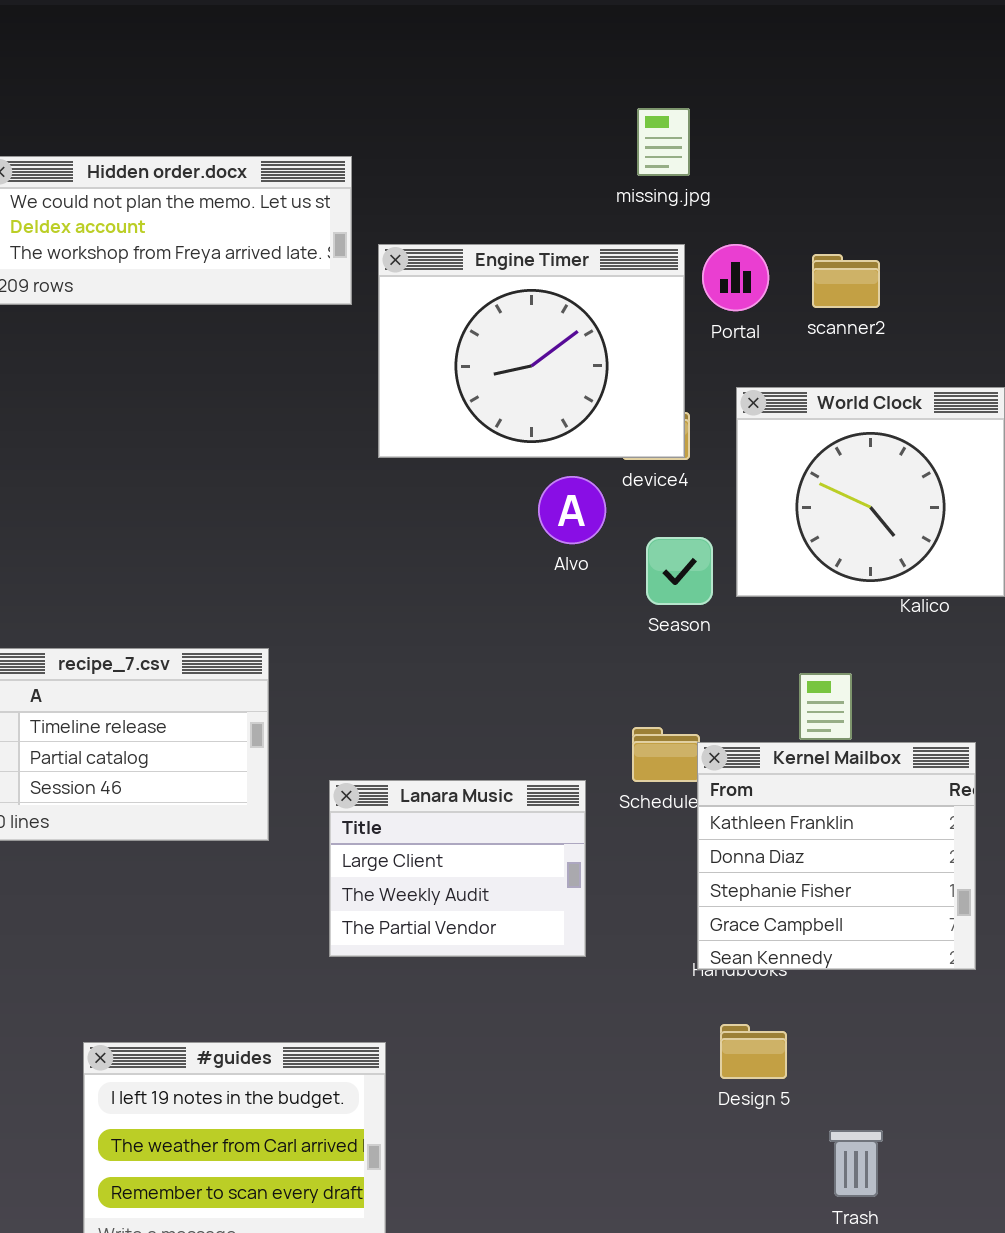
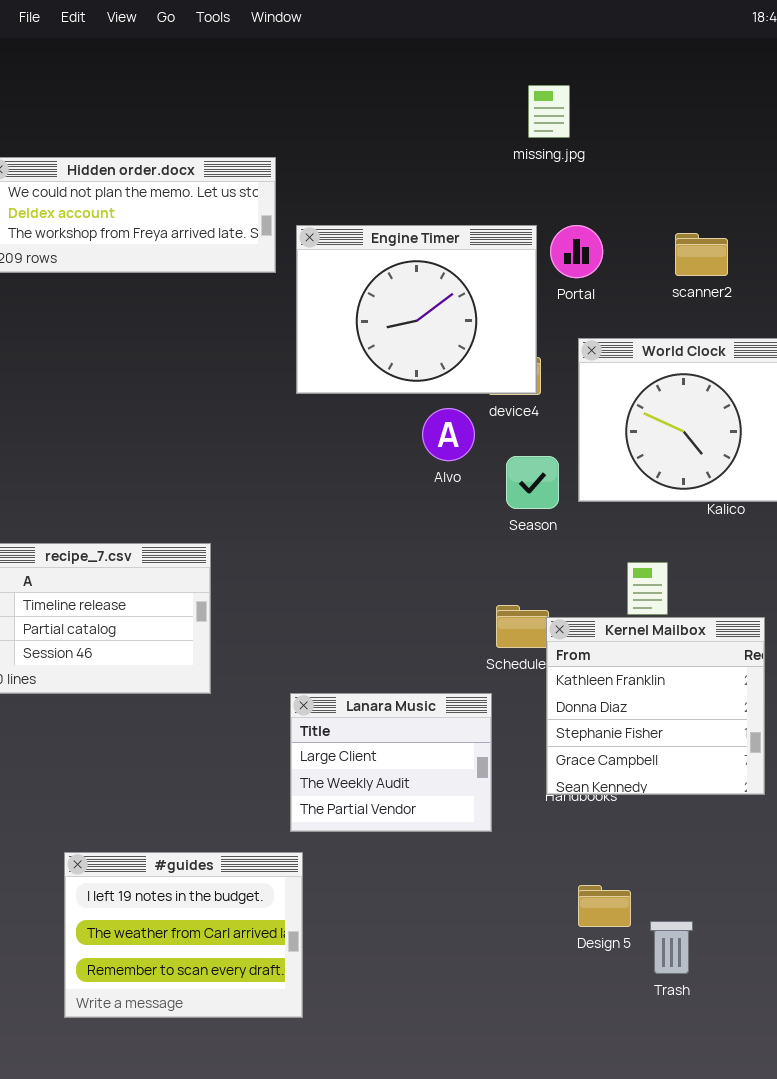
missing.jpg: [637,108,690,176] -> [528,85,570,138], moved
scanner2: [812,254,880,308] -> [675,233,728,276], moved
Lanara Music: [329,780,586,957] -> [290,693,492,832], moved
Design 5: [720,1024,787,1079] -> [578,885,631,927], moved

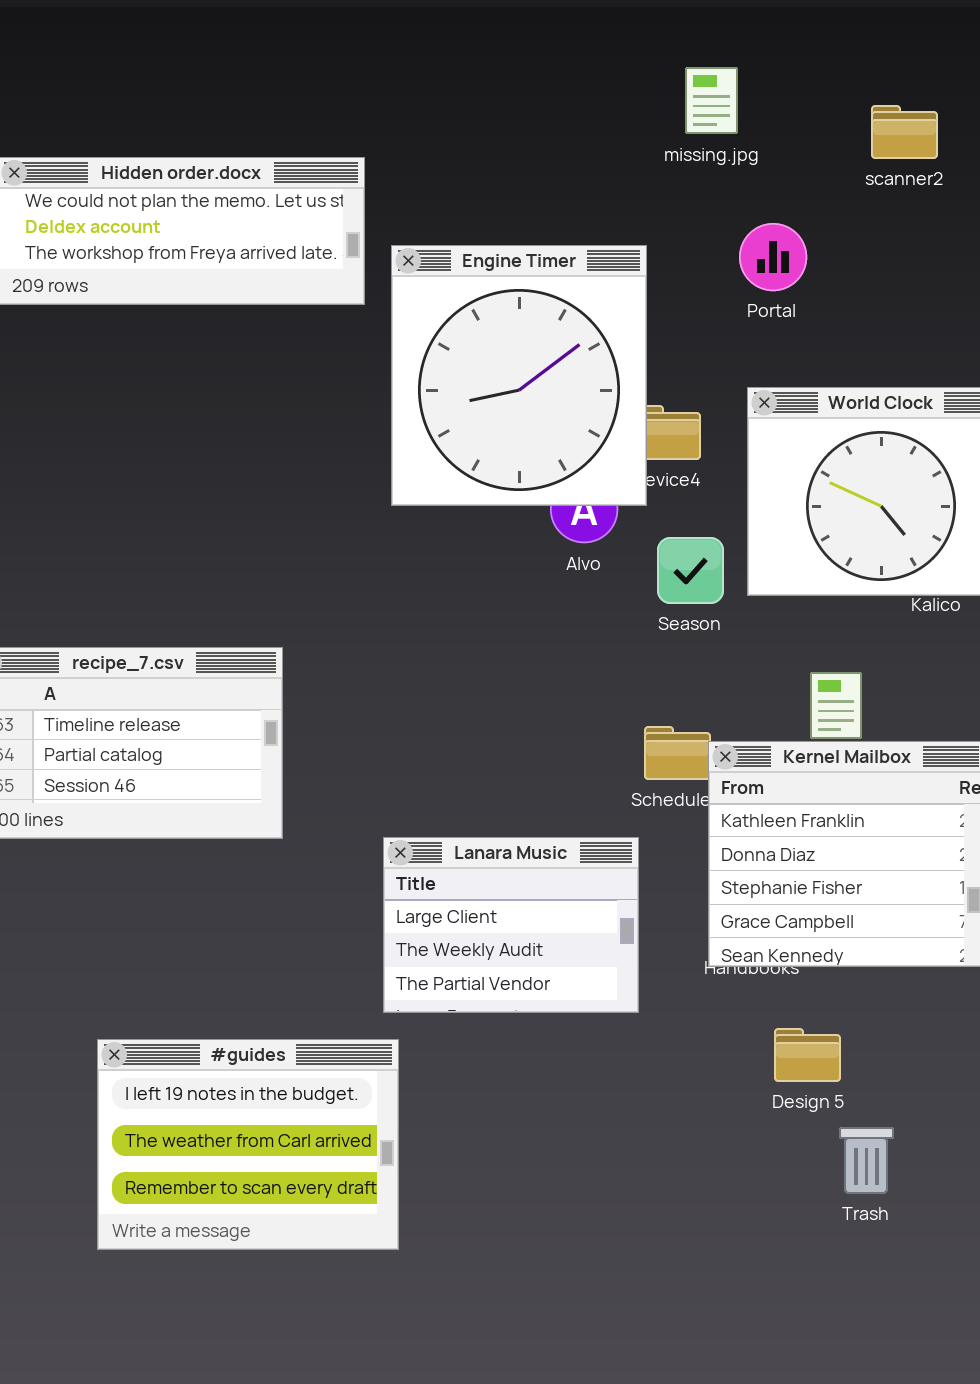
Engine Timer: [296,225,537,394] -> [391,245,647,506], resized
Portal: [550,225,603,278] -> [739,223,807,291], moved
scanner2: [675,233,728,276] -> [871,105,938,159], moved
Design 5: [578,885,631,927] -> [774,1028,841,1082], moved

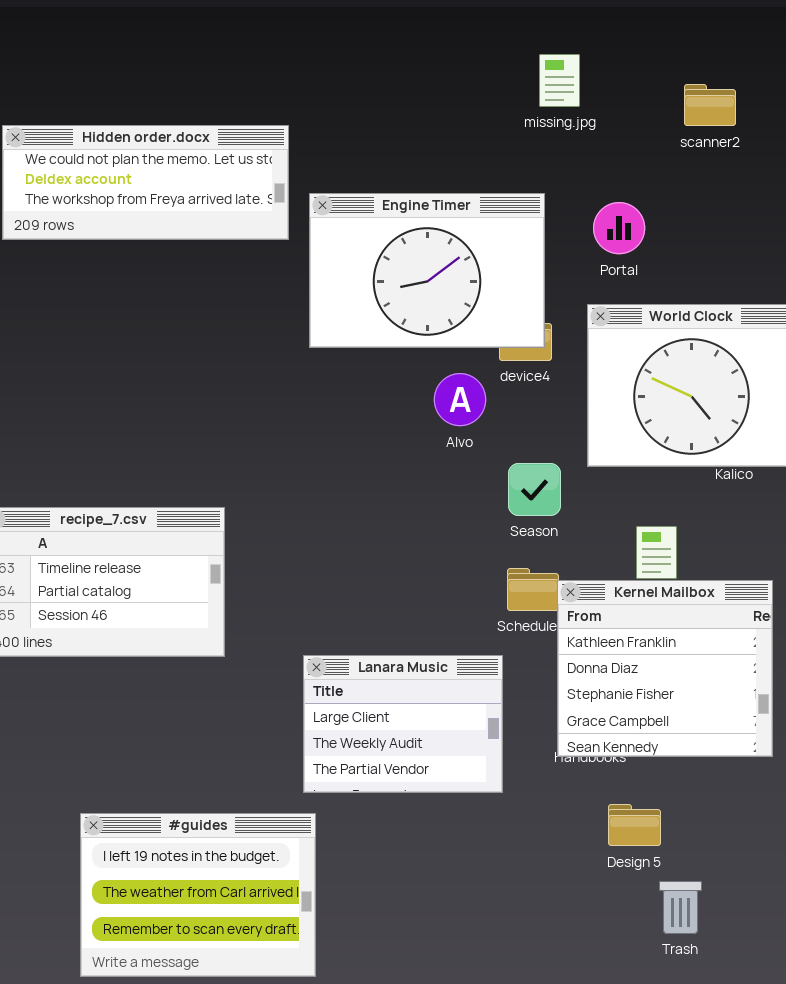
Portal: [739,223,807,291] -> [593,202,645,254], moved
Engine Timer: [391,245,647,506] -> [309,193,545,348], resized
Season: [657,537,724,604] -> [508,463,561,516], moved

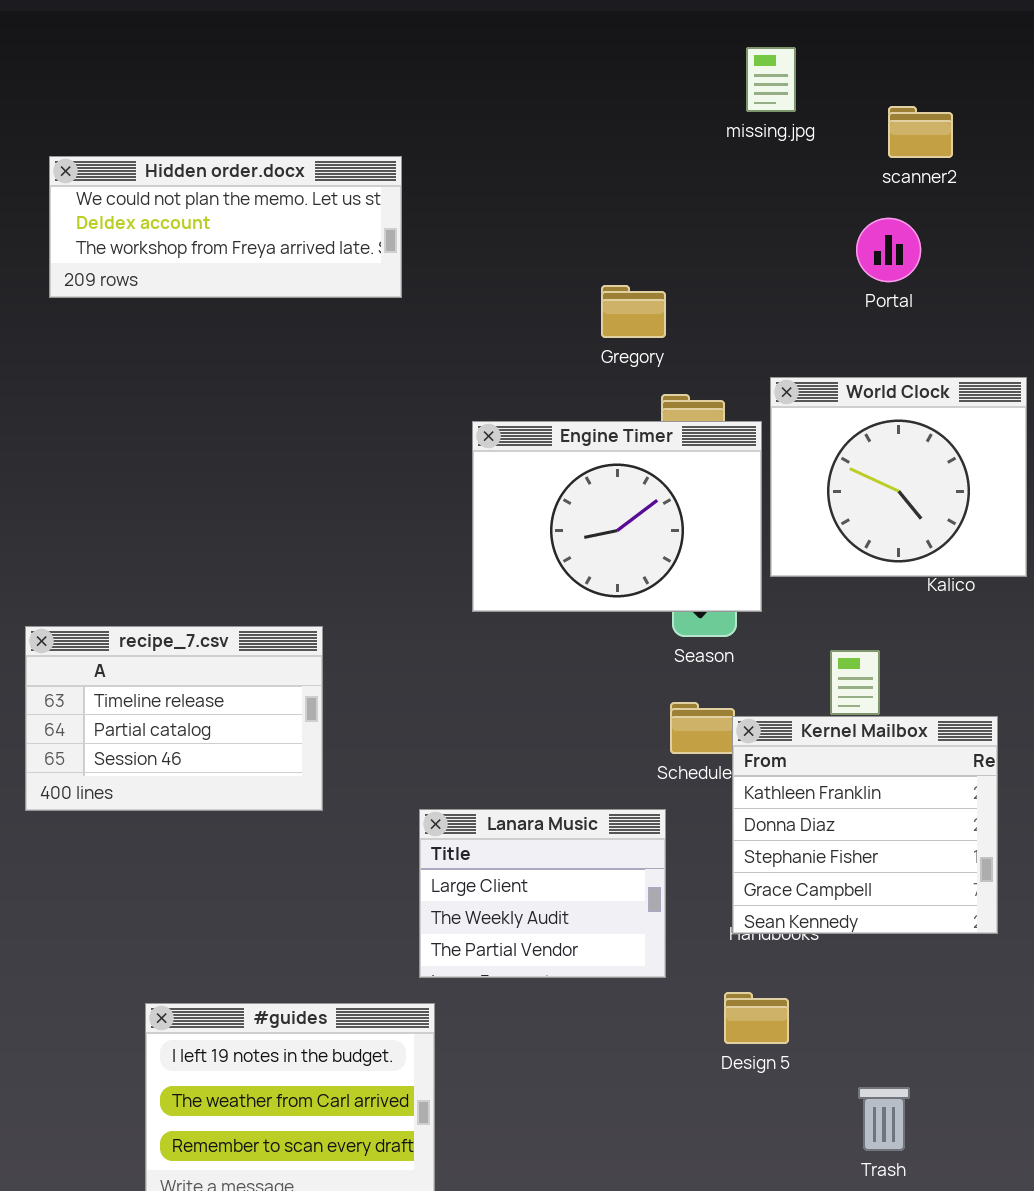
missing.jpg: [539,54,580,107] -> [746,47,796,112], moved
Engine Timer: [309,193,545,348] -> [472,421,762,612], moved
Portal: [593,202,645,254] -> [856,218,921,282], moved
Design 5: [608,804,661,846] -> [724,992,789,1044], moved

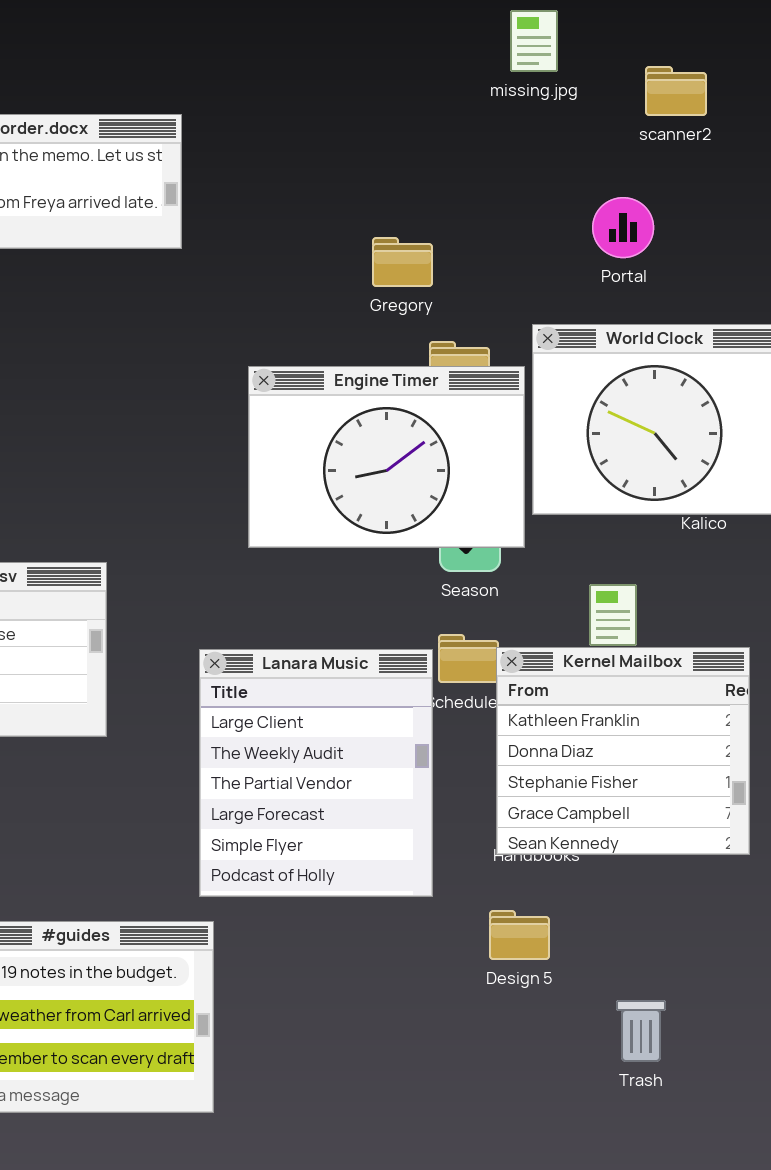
Portal: [856,218,921,282] -> [592,197,654,258], moved
Lanara Music: [419,809,666,978] -> [199,649,433,897], resized

